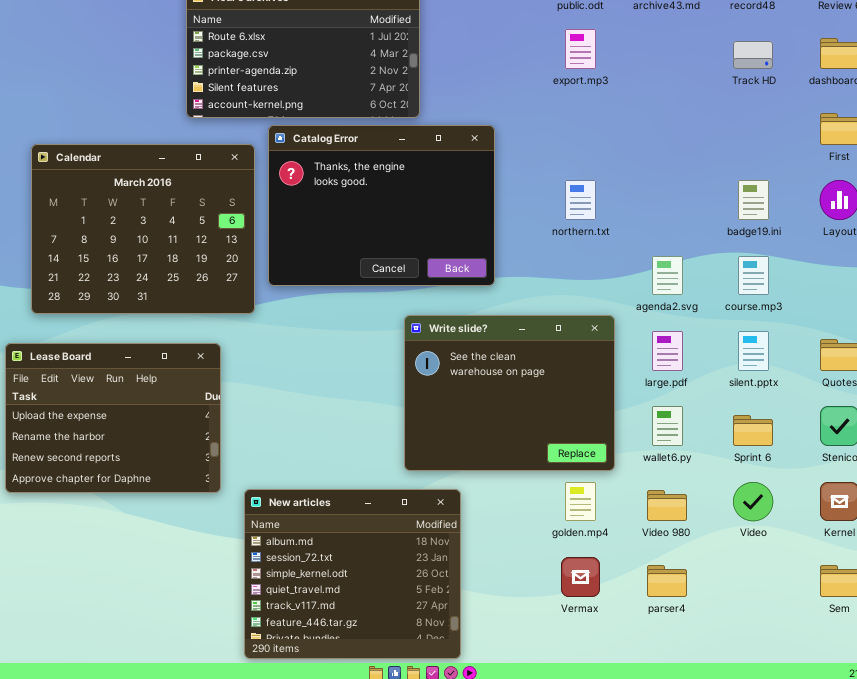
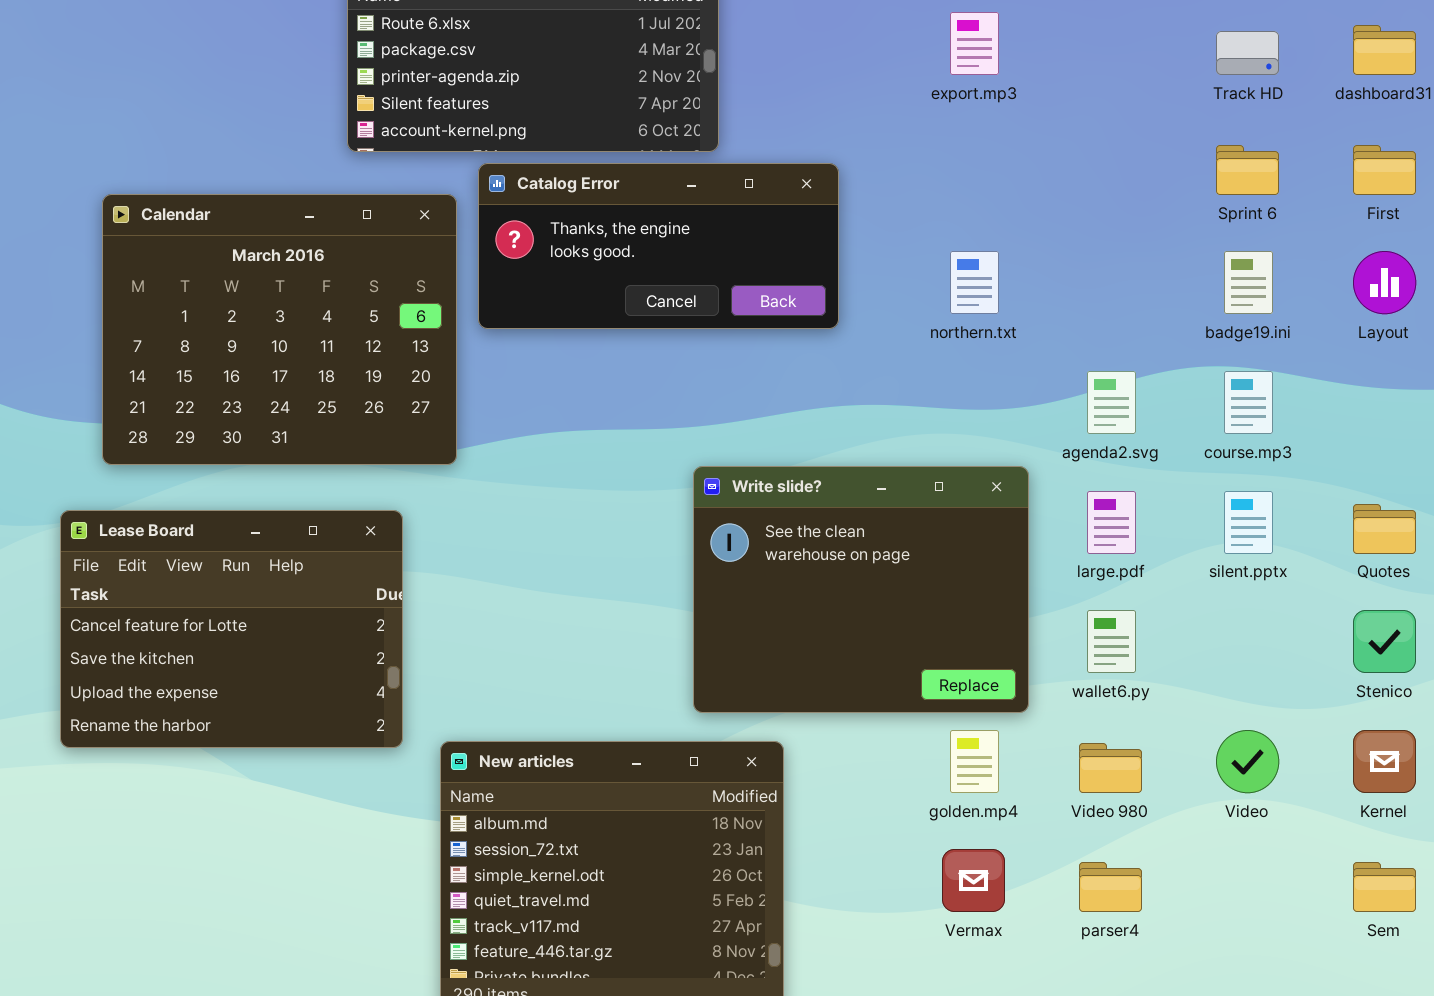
Catalog Error: [268,125,495,286] -> [478,163,839,329], resized
Lease Board: [5,343,221,493] -> [60,510,403,748], scrolled up 2 rows
Sprint 6: [733,415,773,446] -> [1216,145,1279,195], moved

